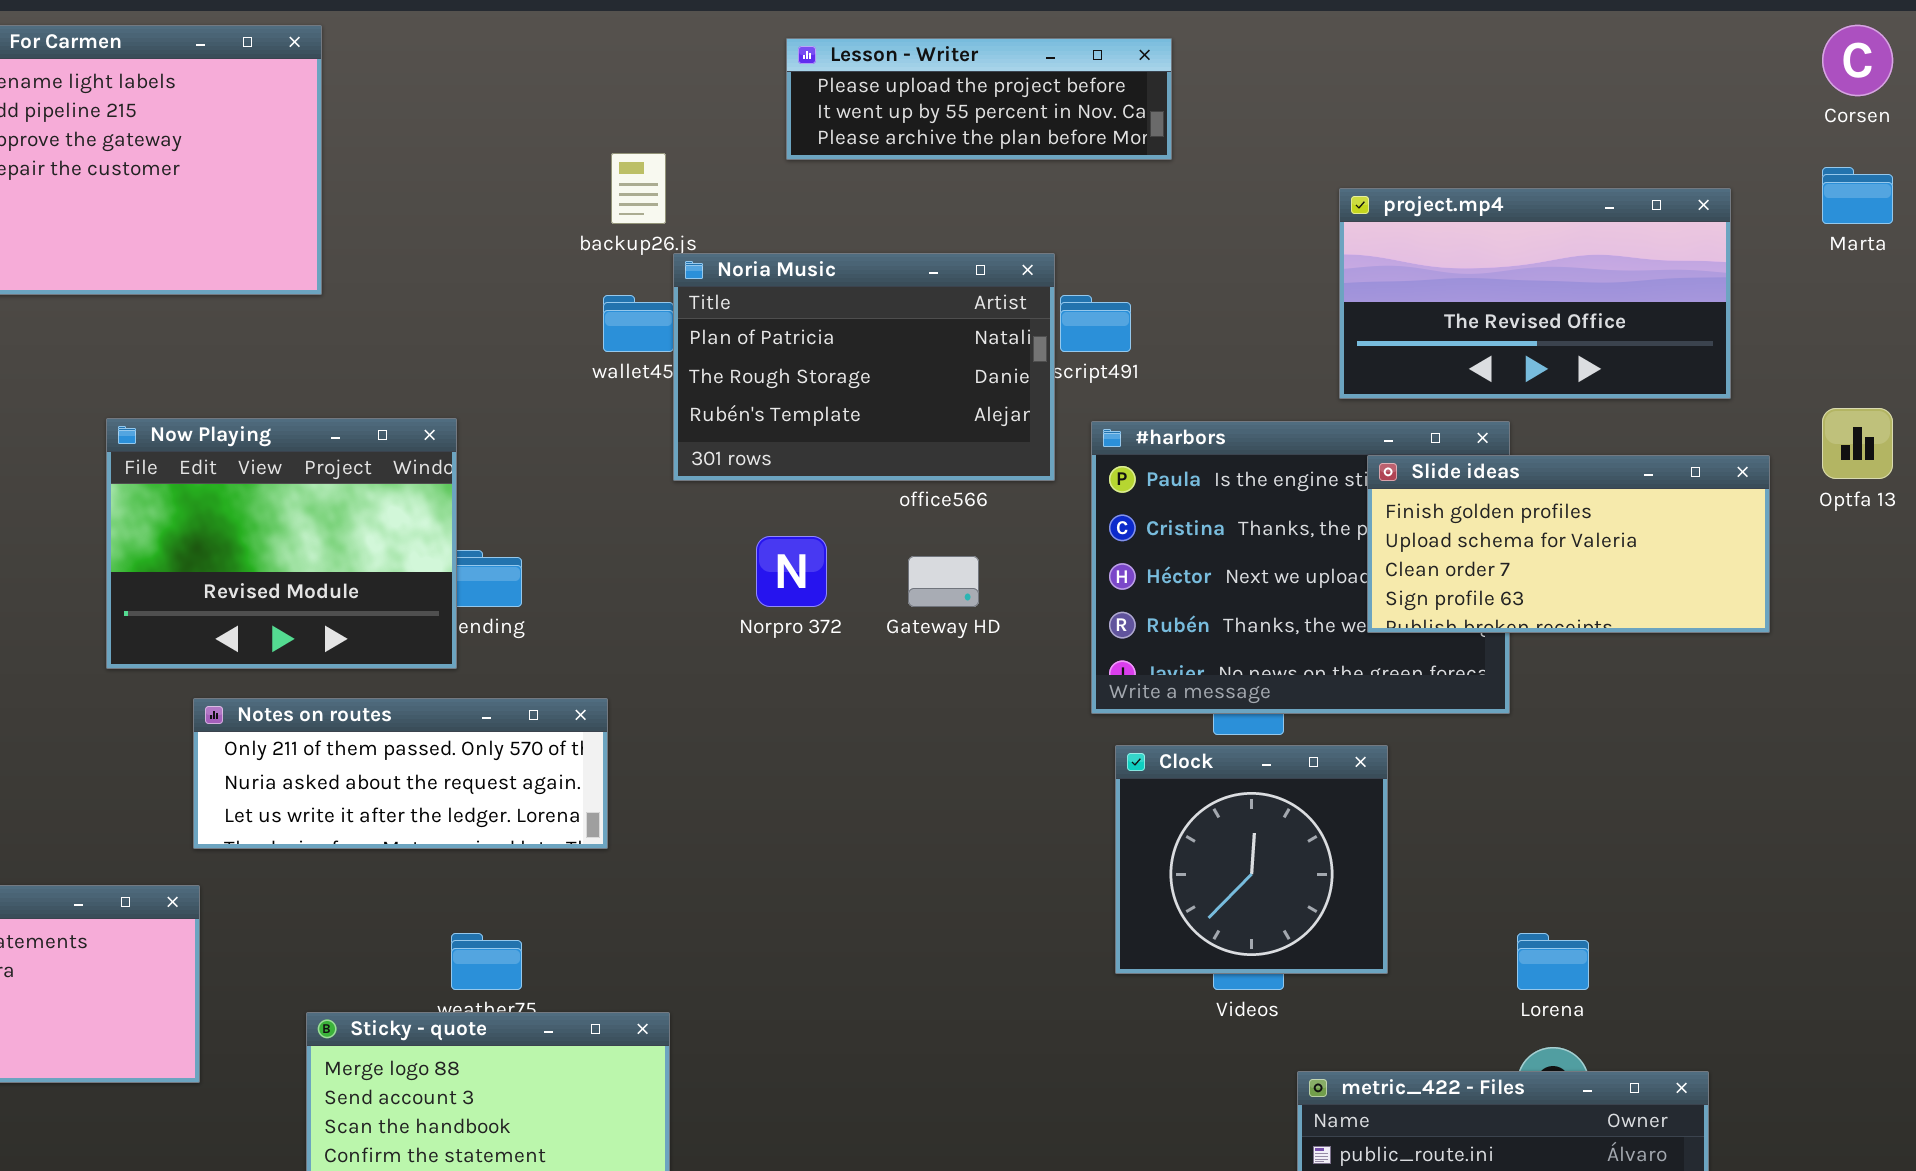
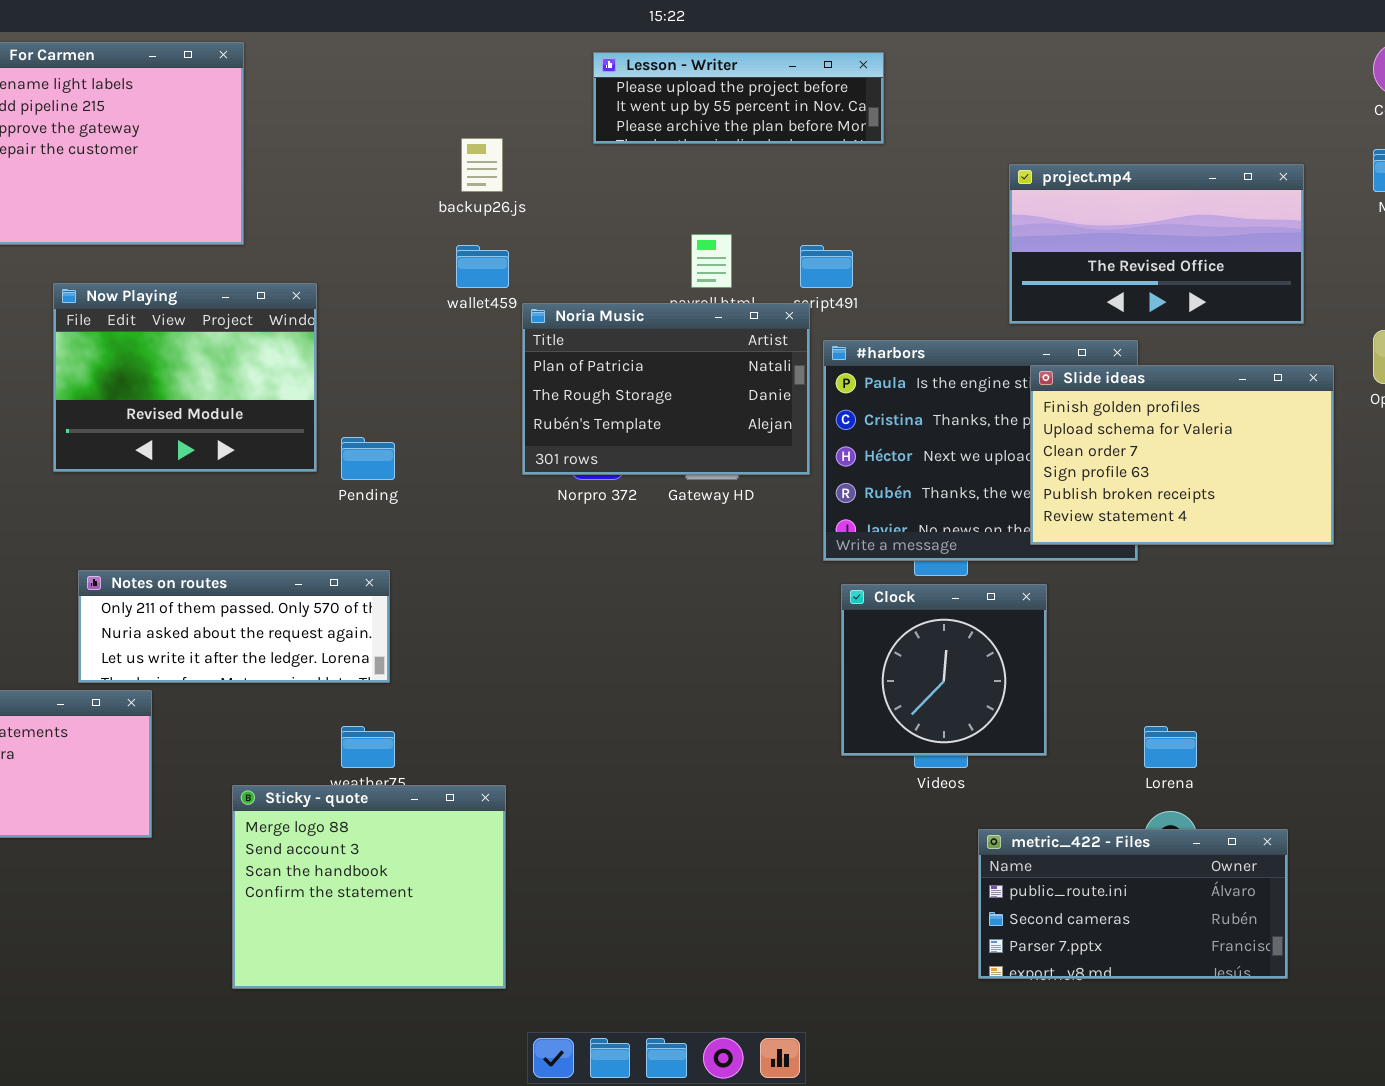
Noria Music: [673,253,1055,481] -> [522,303,810,475], moved
Now Playing: [106,418,457,669] -> [53,283,317,472], moved
Slide ideas: [1367,455,1770,633] -> [1030,365,1334,545], resized
Notes on routes: [193,698,608,849] -> [78,570,390,683], moved

